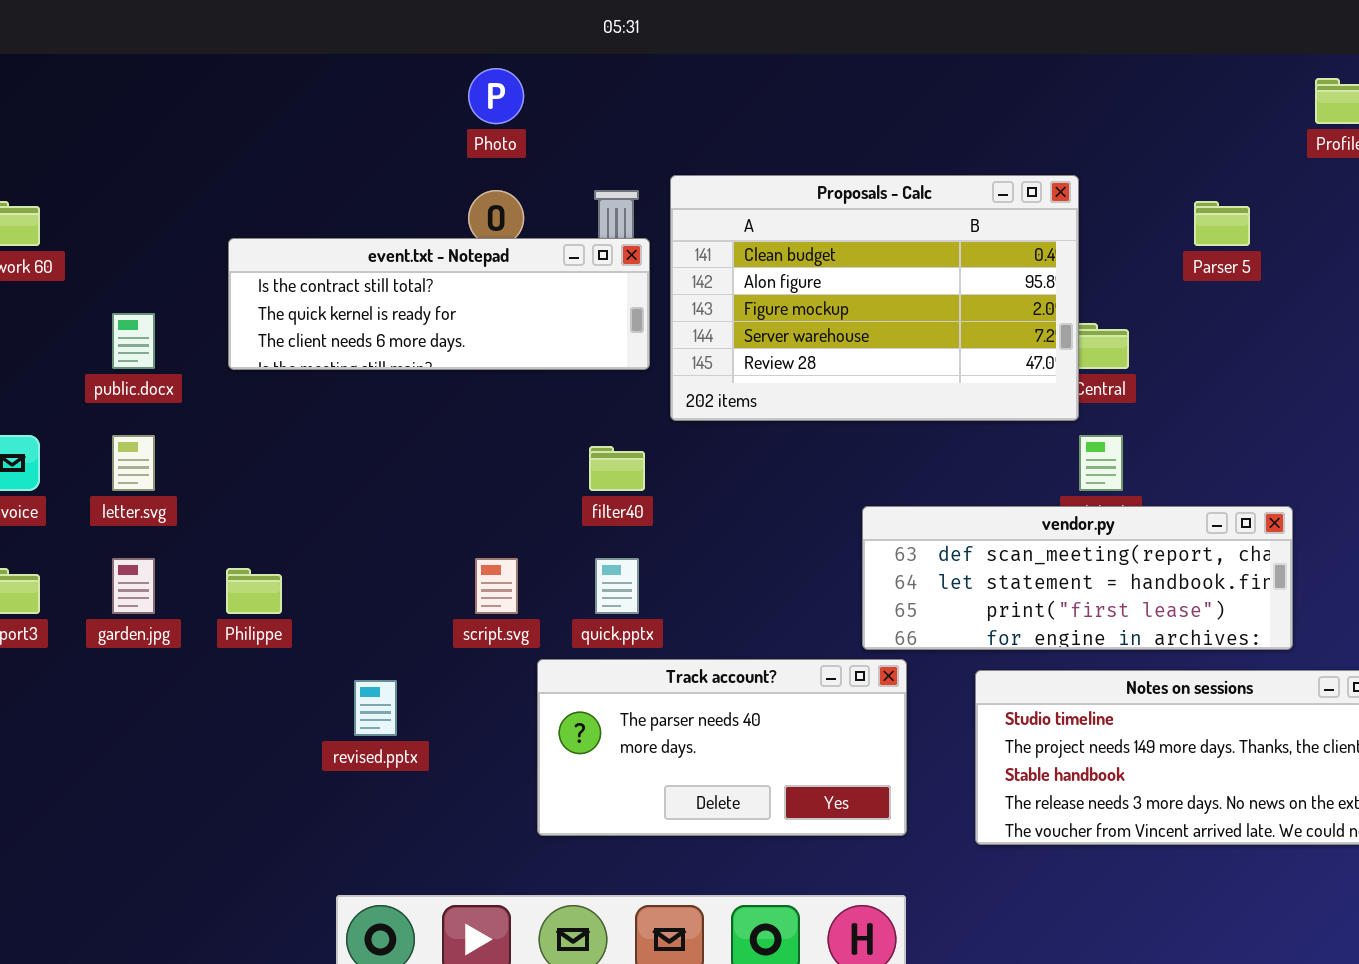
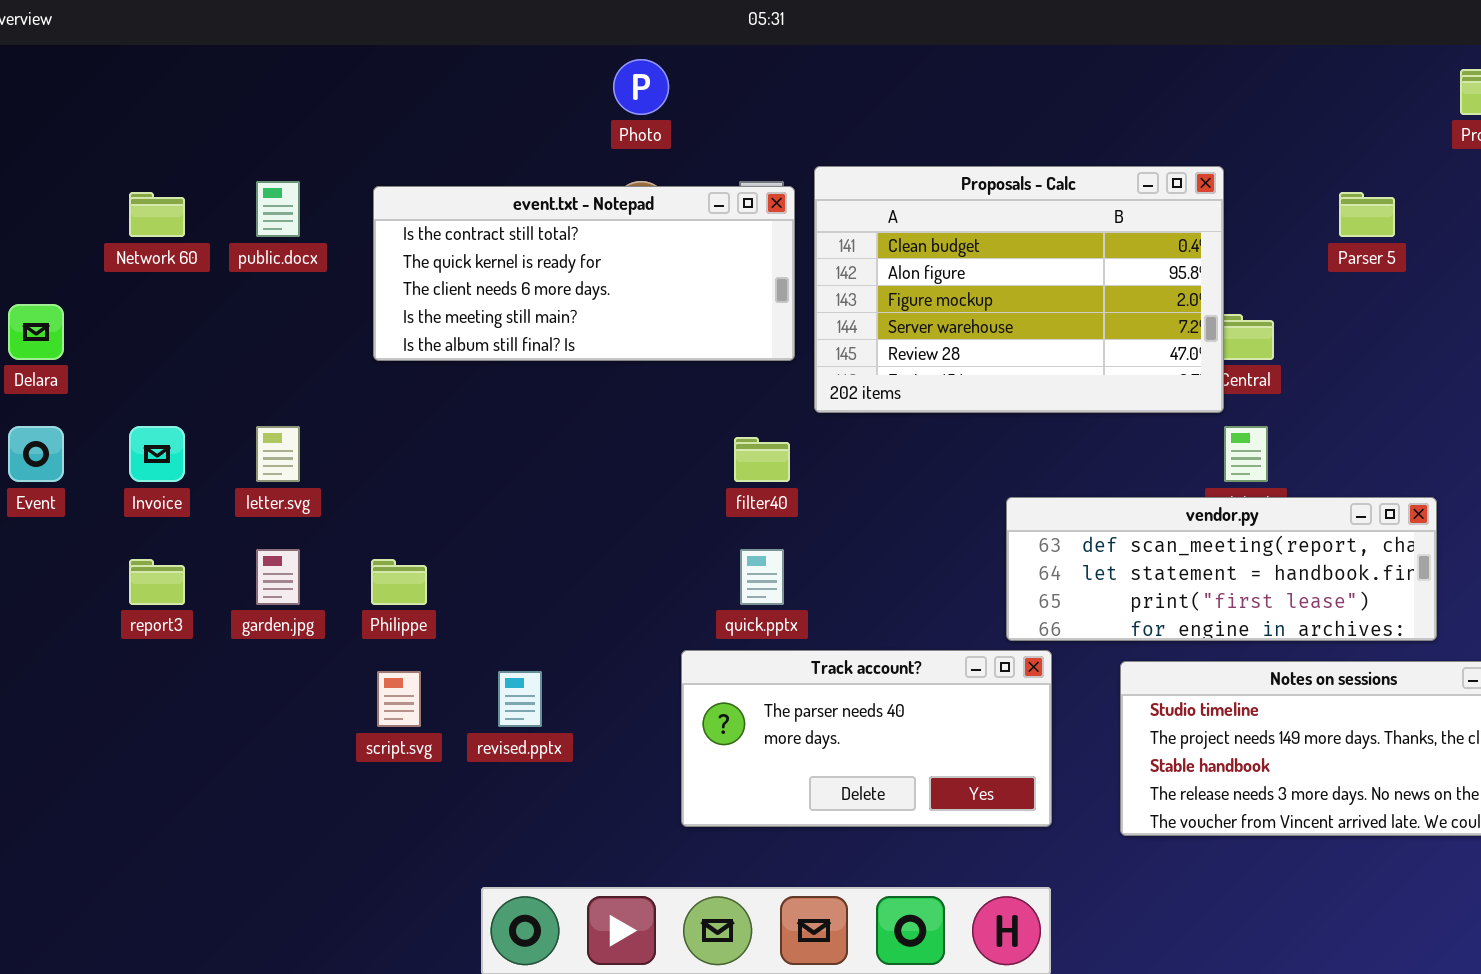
event.txt - Notepad: [228,238,650,370] -> [373,186,795,361], resized
public.docx: [112,313,155,369] -> [256,181,300,237], moved
script.svg: [475,558,518,614] -> [377,671,421,727], moved

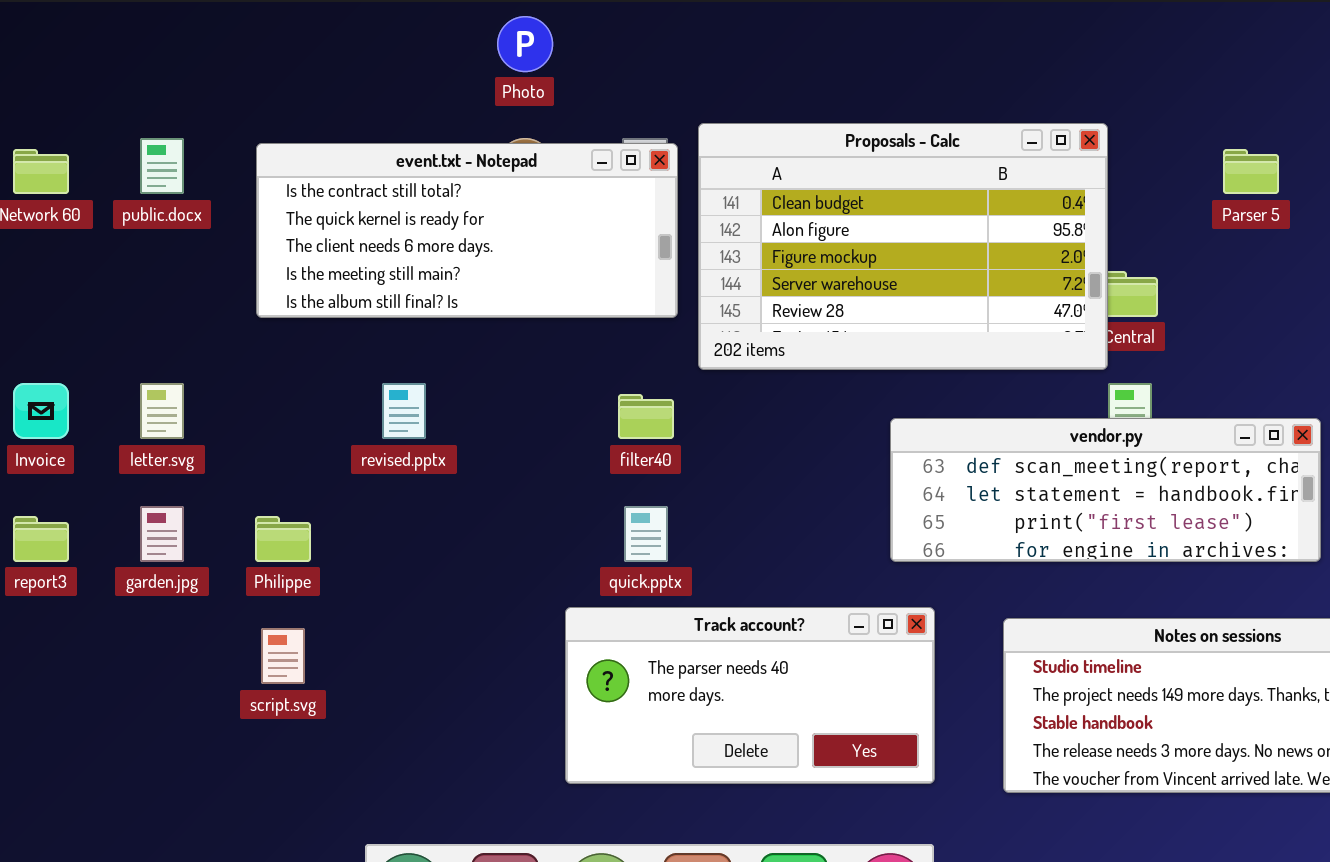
vendor.py: [1006,497,1437,641] -> [890,418,1321,562], moved
revised.pptx: [498,671,542,727] -> [382,383,426,439], moved

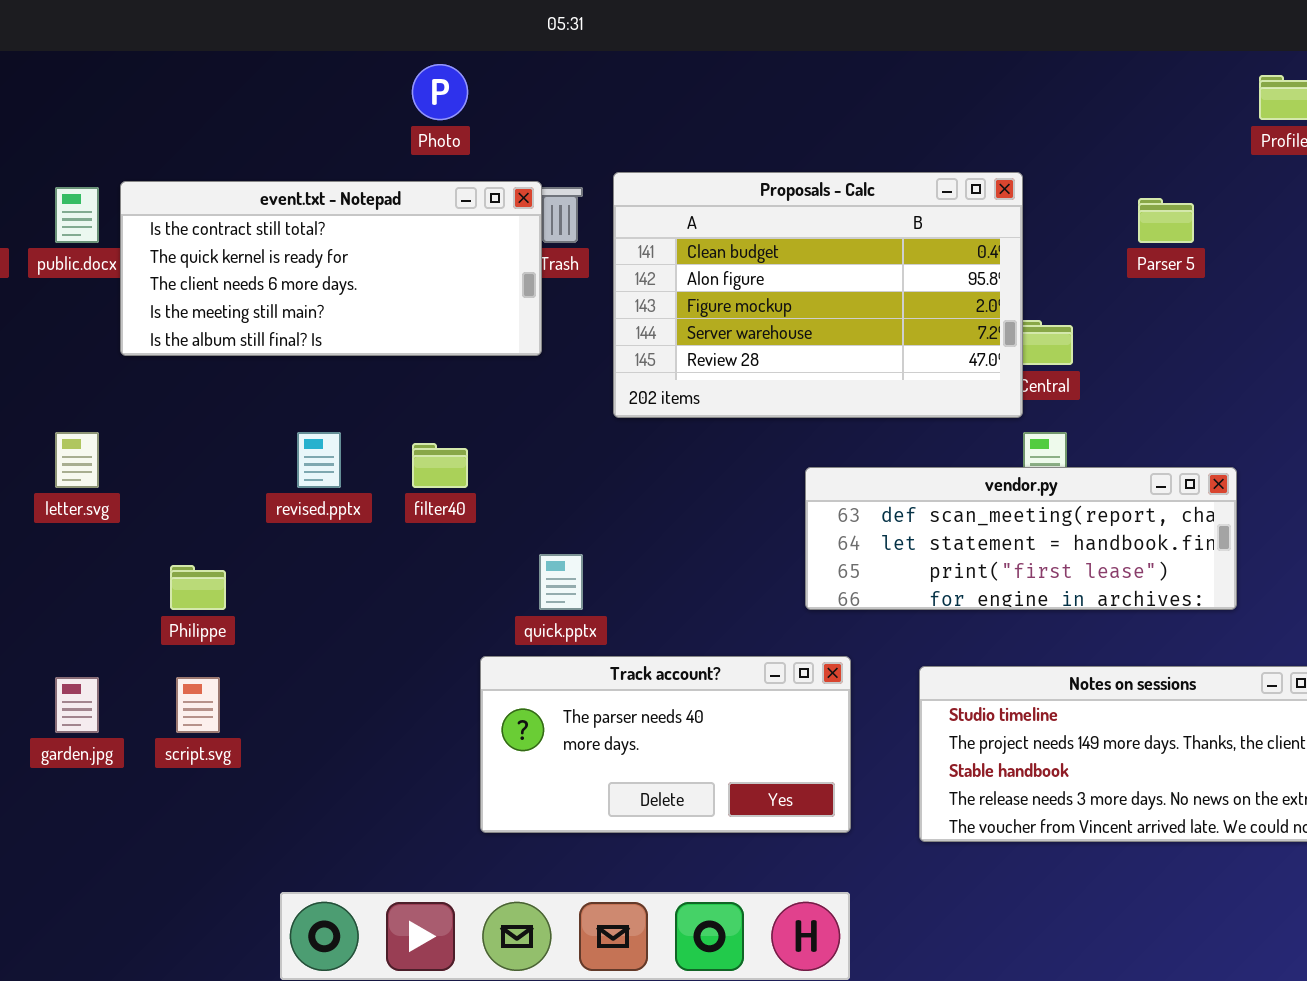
event.txt - Notepad: [256,143,678,318] -> [120,181,542,356], moved
filter40: [618,394,674,439] -> [412,443,468,488], moved
garden.jpg: [140,506,184,562] -> [55,677,99,733], moved

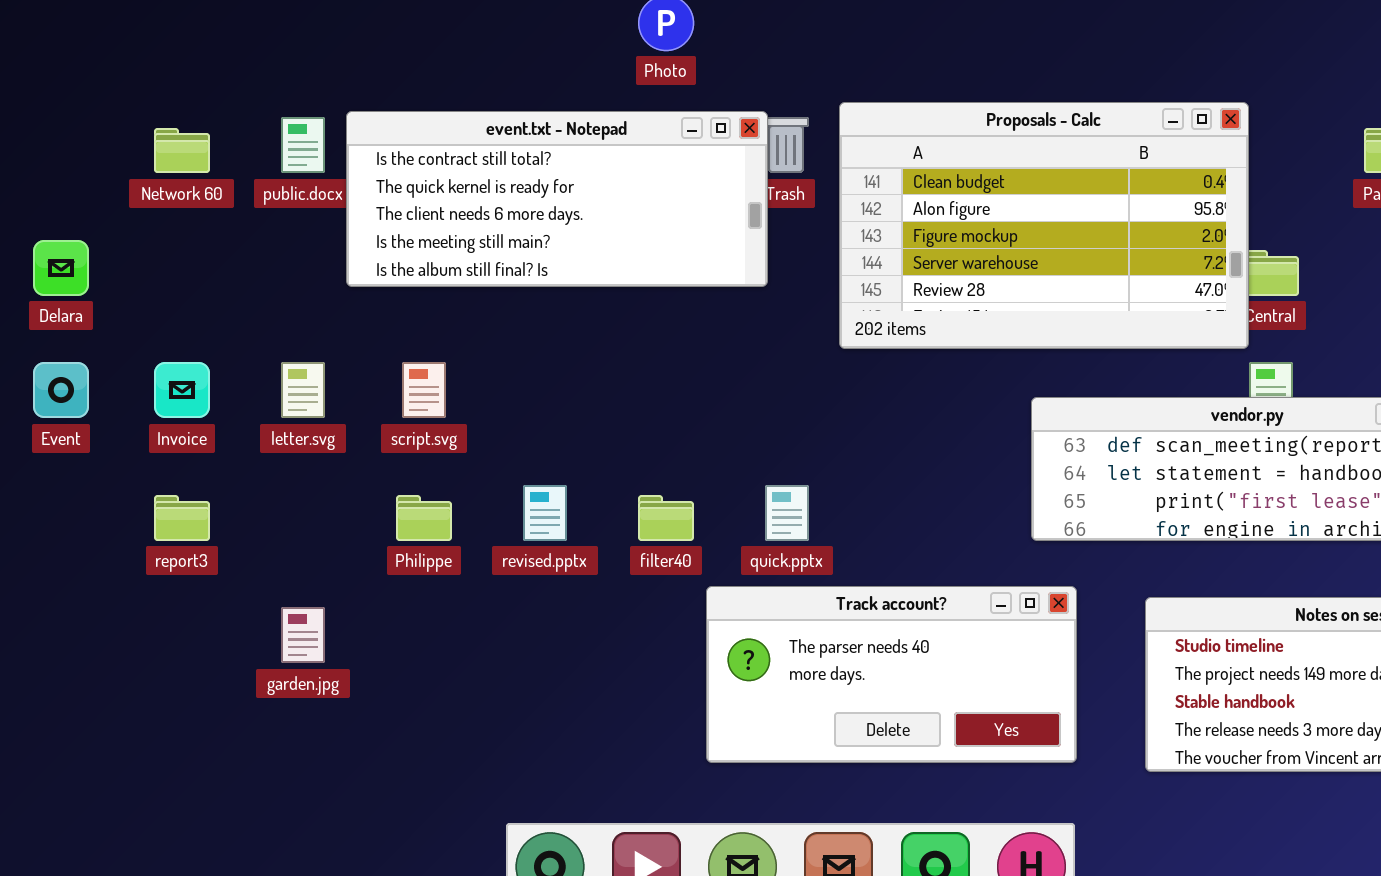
revised.pptx: [297,432,341,488] -> [523,485,567,541], moved
filter40: [412,443,468,488] -> [638,495,694,541], moved
script.svg: [176,677,220,733] -> [402,362,446,418], moved

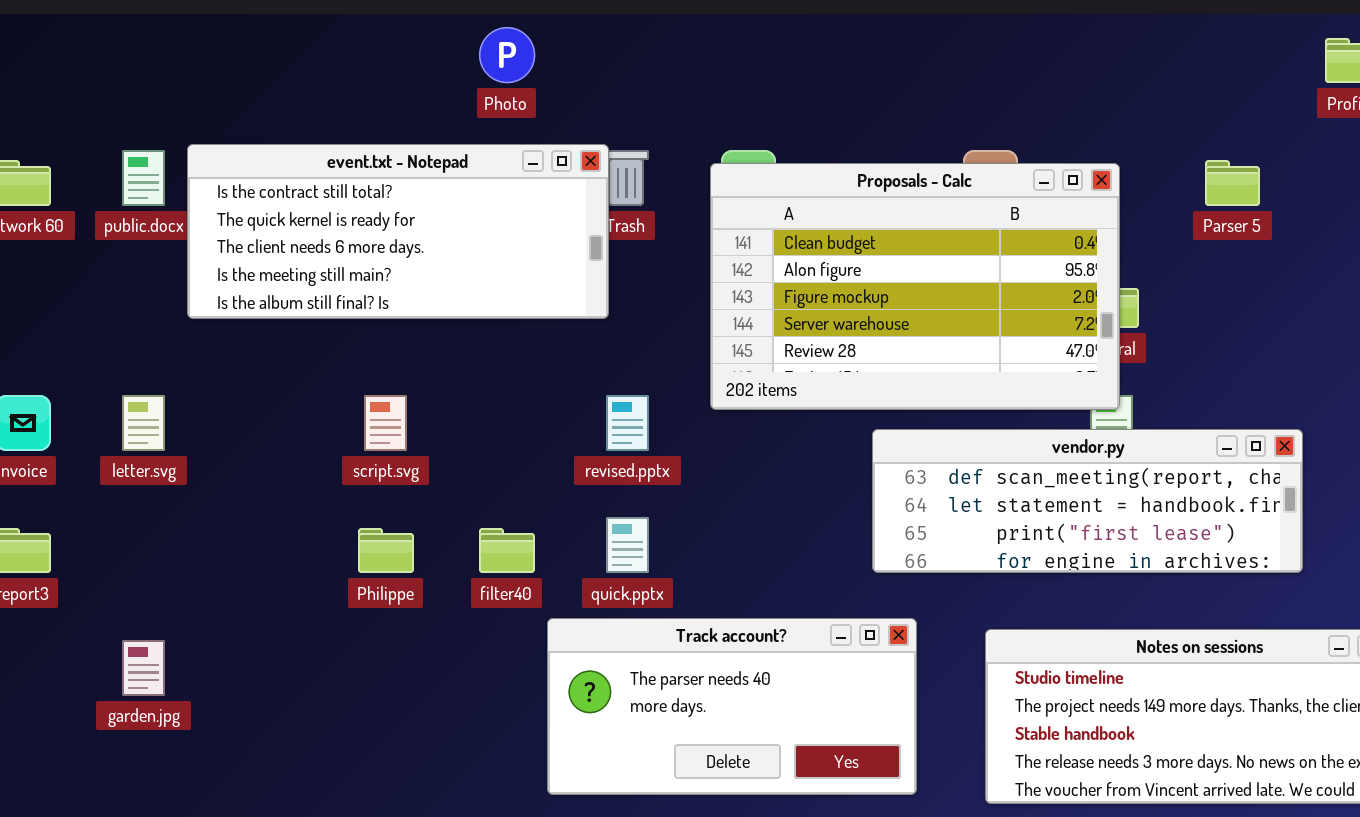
Proposals - Calc: [839,102,1249,349] -> [710,163,1120,410], moved
script.svg: [402,362,446,418] -> [364,395,407,451], moved
revised.pptx: [523,485,567,541] -> [606,395,649,451], moved
Philippe: [396,495,452,541] -> [358,528,414,573], moved

